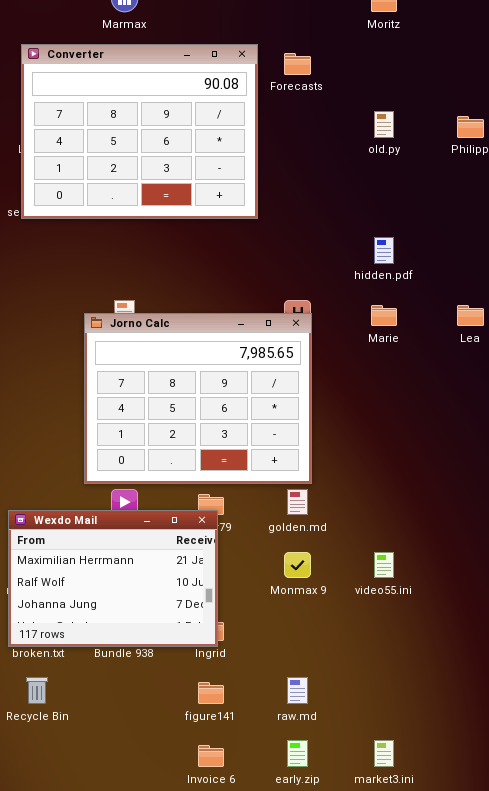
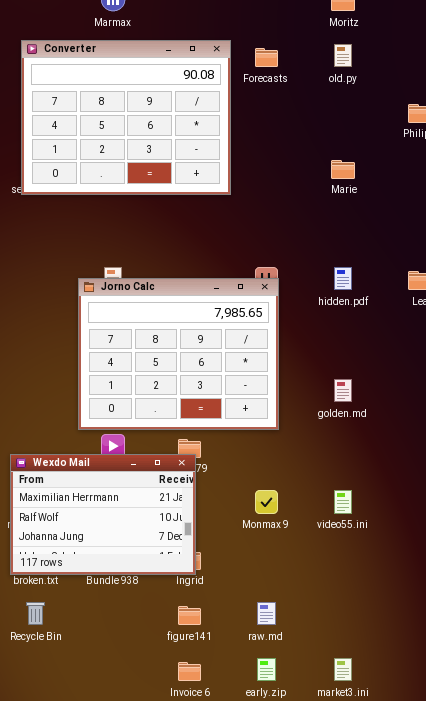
old.py: [374,111,394,138] -> [334,44,352,67], moved
hidden.pdf: [374,237,394,264] -> [334,267,352,290], moved
Marie: [371,305,397,326] -> [331,160,355,179], moved
golden.md: [287,489,308,515] -> [334,379,352,402], moved

